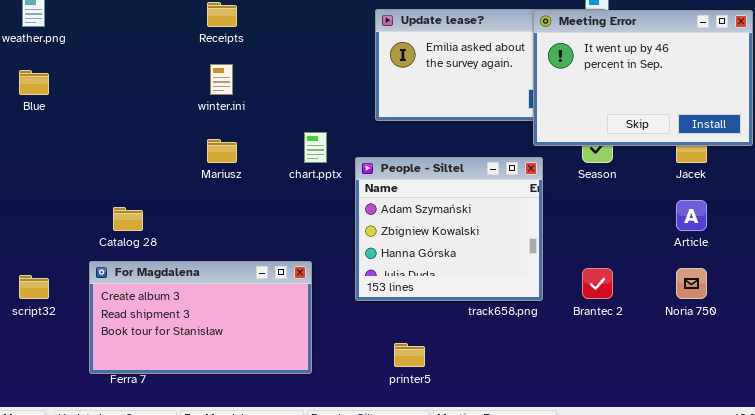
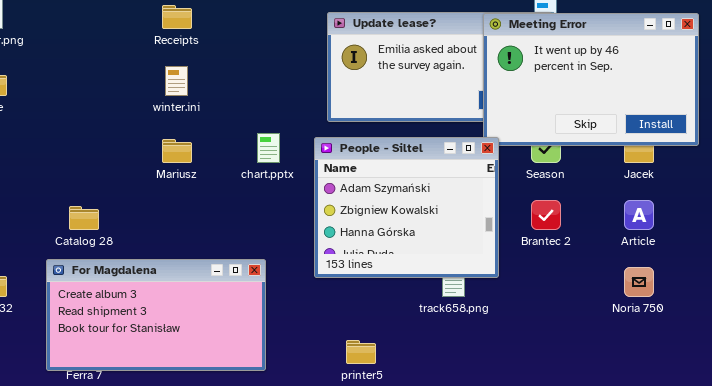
People - Siltel: [355,157,543,301] -> [314,137,499,278], moved
Brantec 2: [582,268,613,299] -> [531,200,561,230], moved

